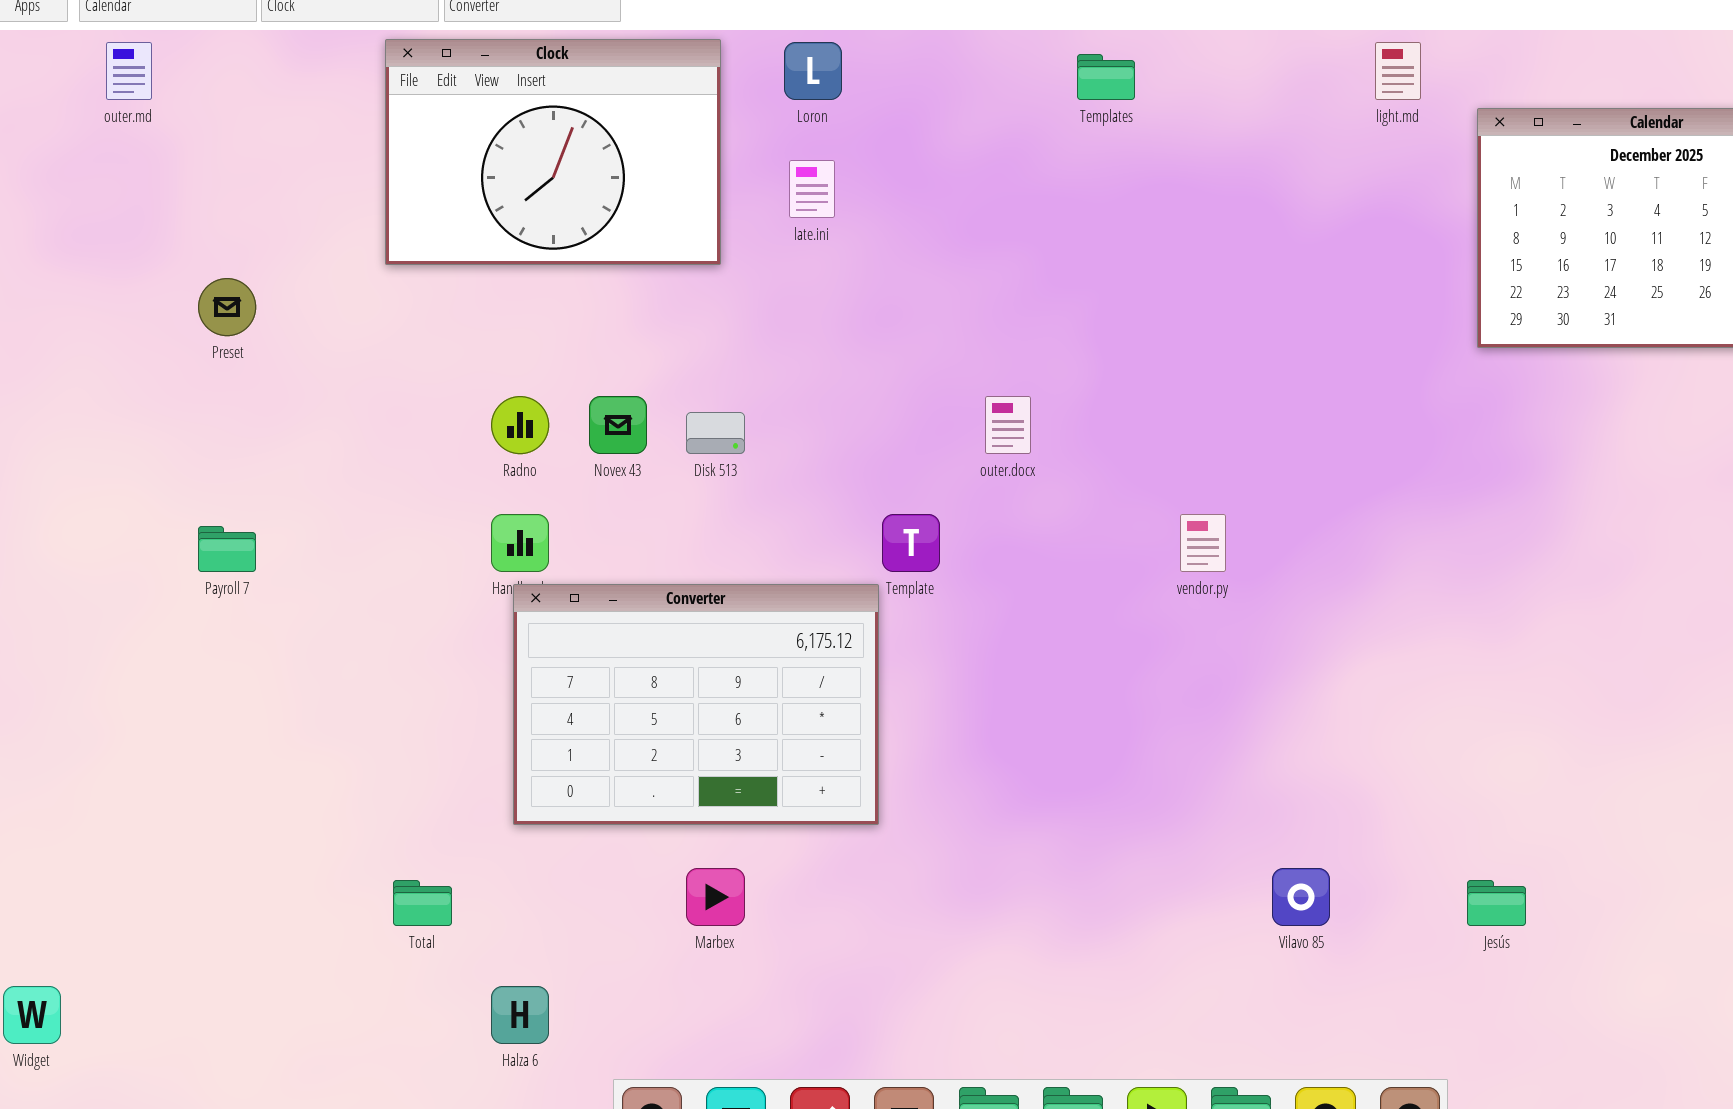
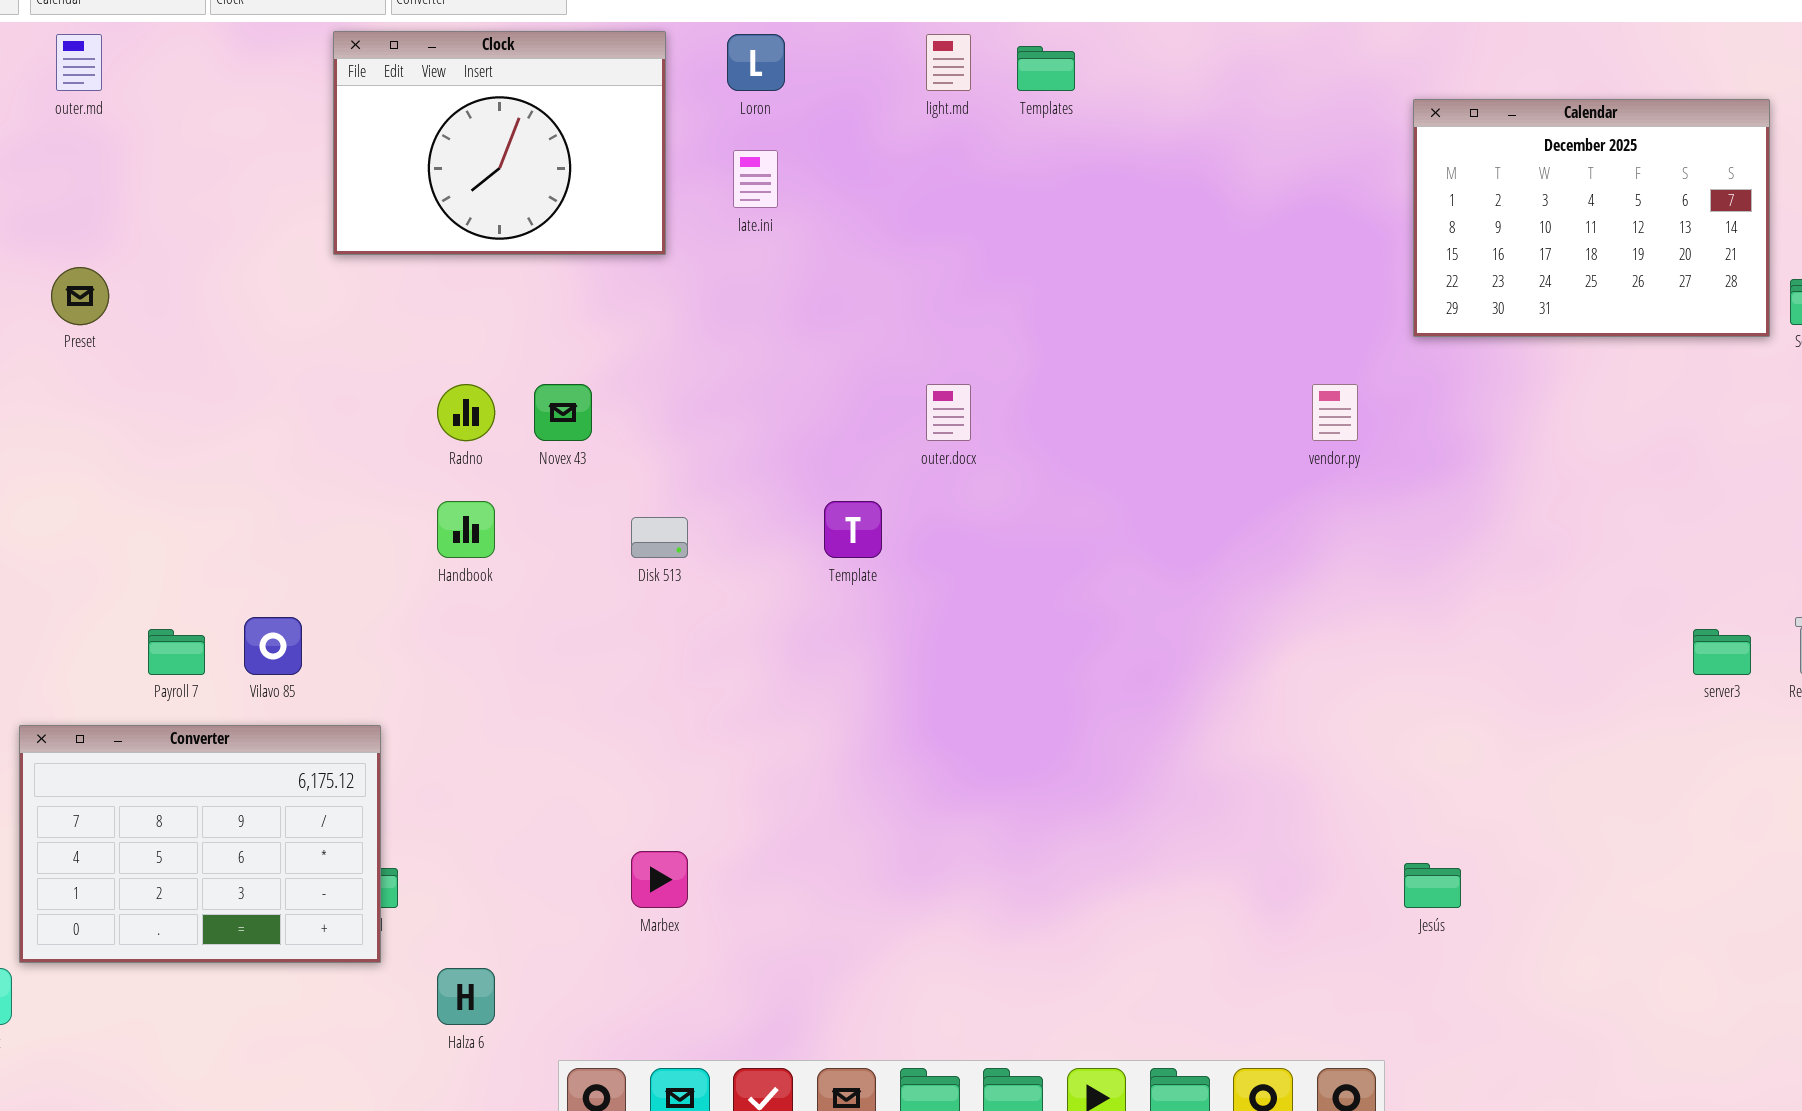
light.md: [1375,42,1421,100] -> [926,34,971,91], moved
Preset: [198,278,256,336] -> [51,267,109,325], moved
Disk 513: [686,412,745,454] -> [631,517,688,558], moved
vendor.py: [1180,514,1226,572] -> [1312,384,1358,441], moved
Payroll 7: [198,526,256,572] -> [148,629,205,675], moved
Converter: [513,584,879,825] -> [19,725,381,963], moved
Vilavo 85: [1272,868,1330,926] -> [244,617,302,675], moved

